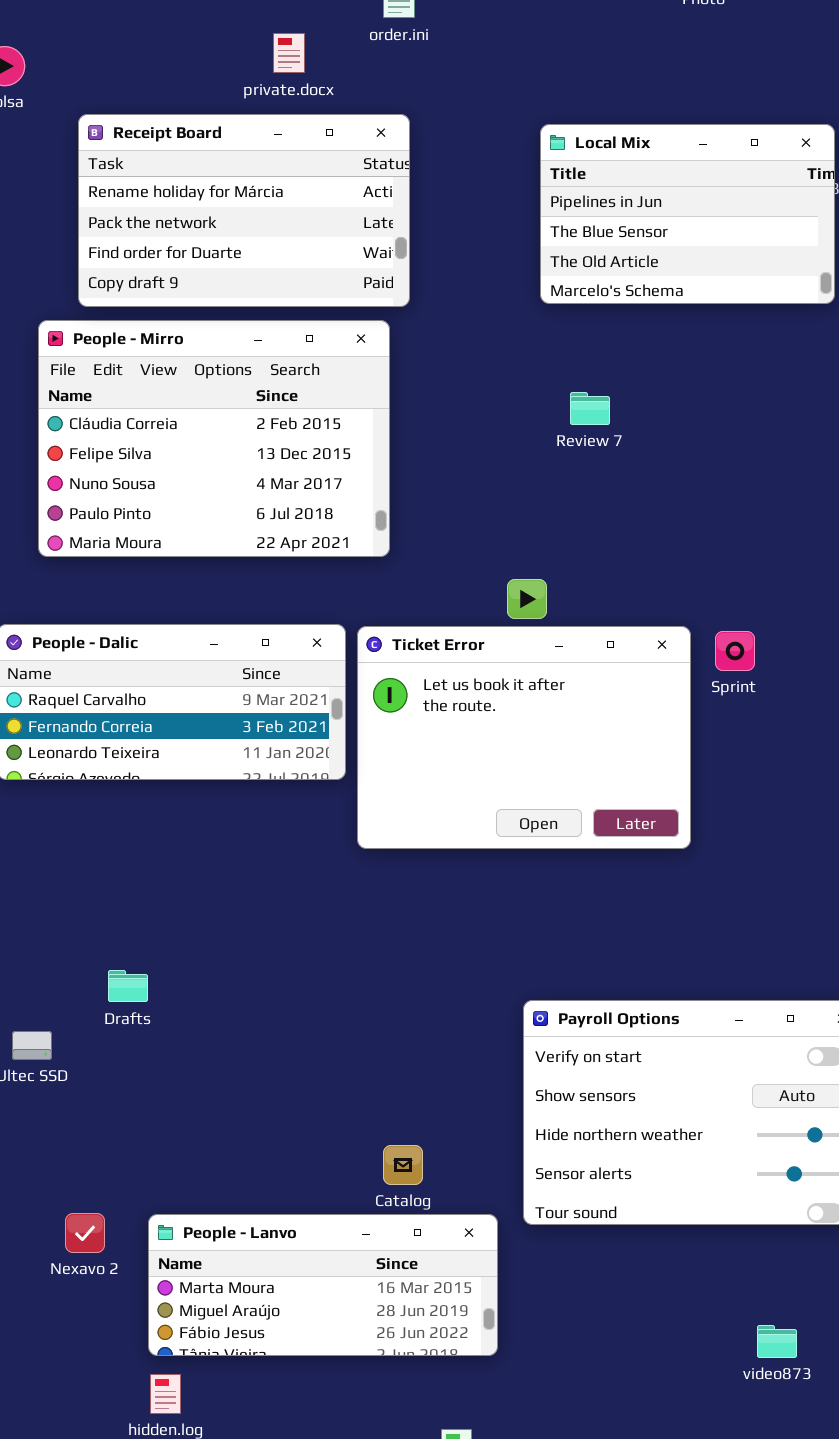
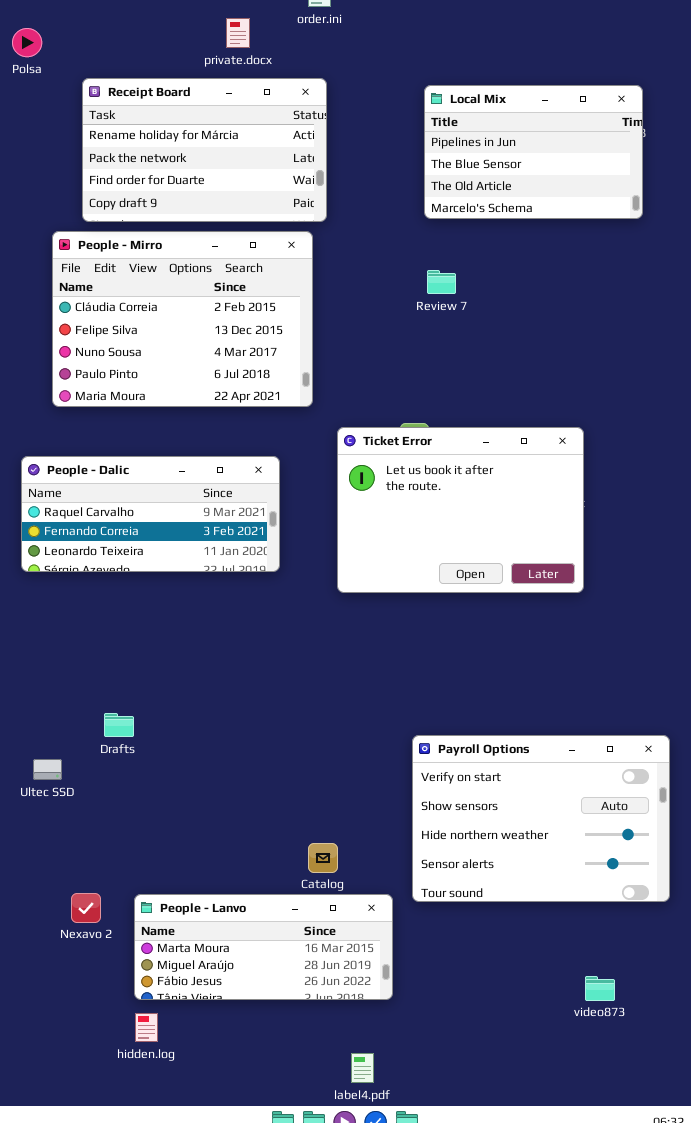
Review 7: [570,392,610,425] -> [427,270,456,294], moved
Ticket Error: [357,626,691,849] -> [337,427,584,593], moved

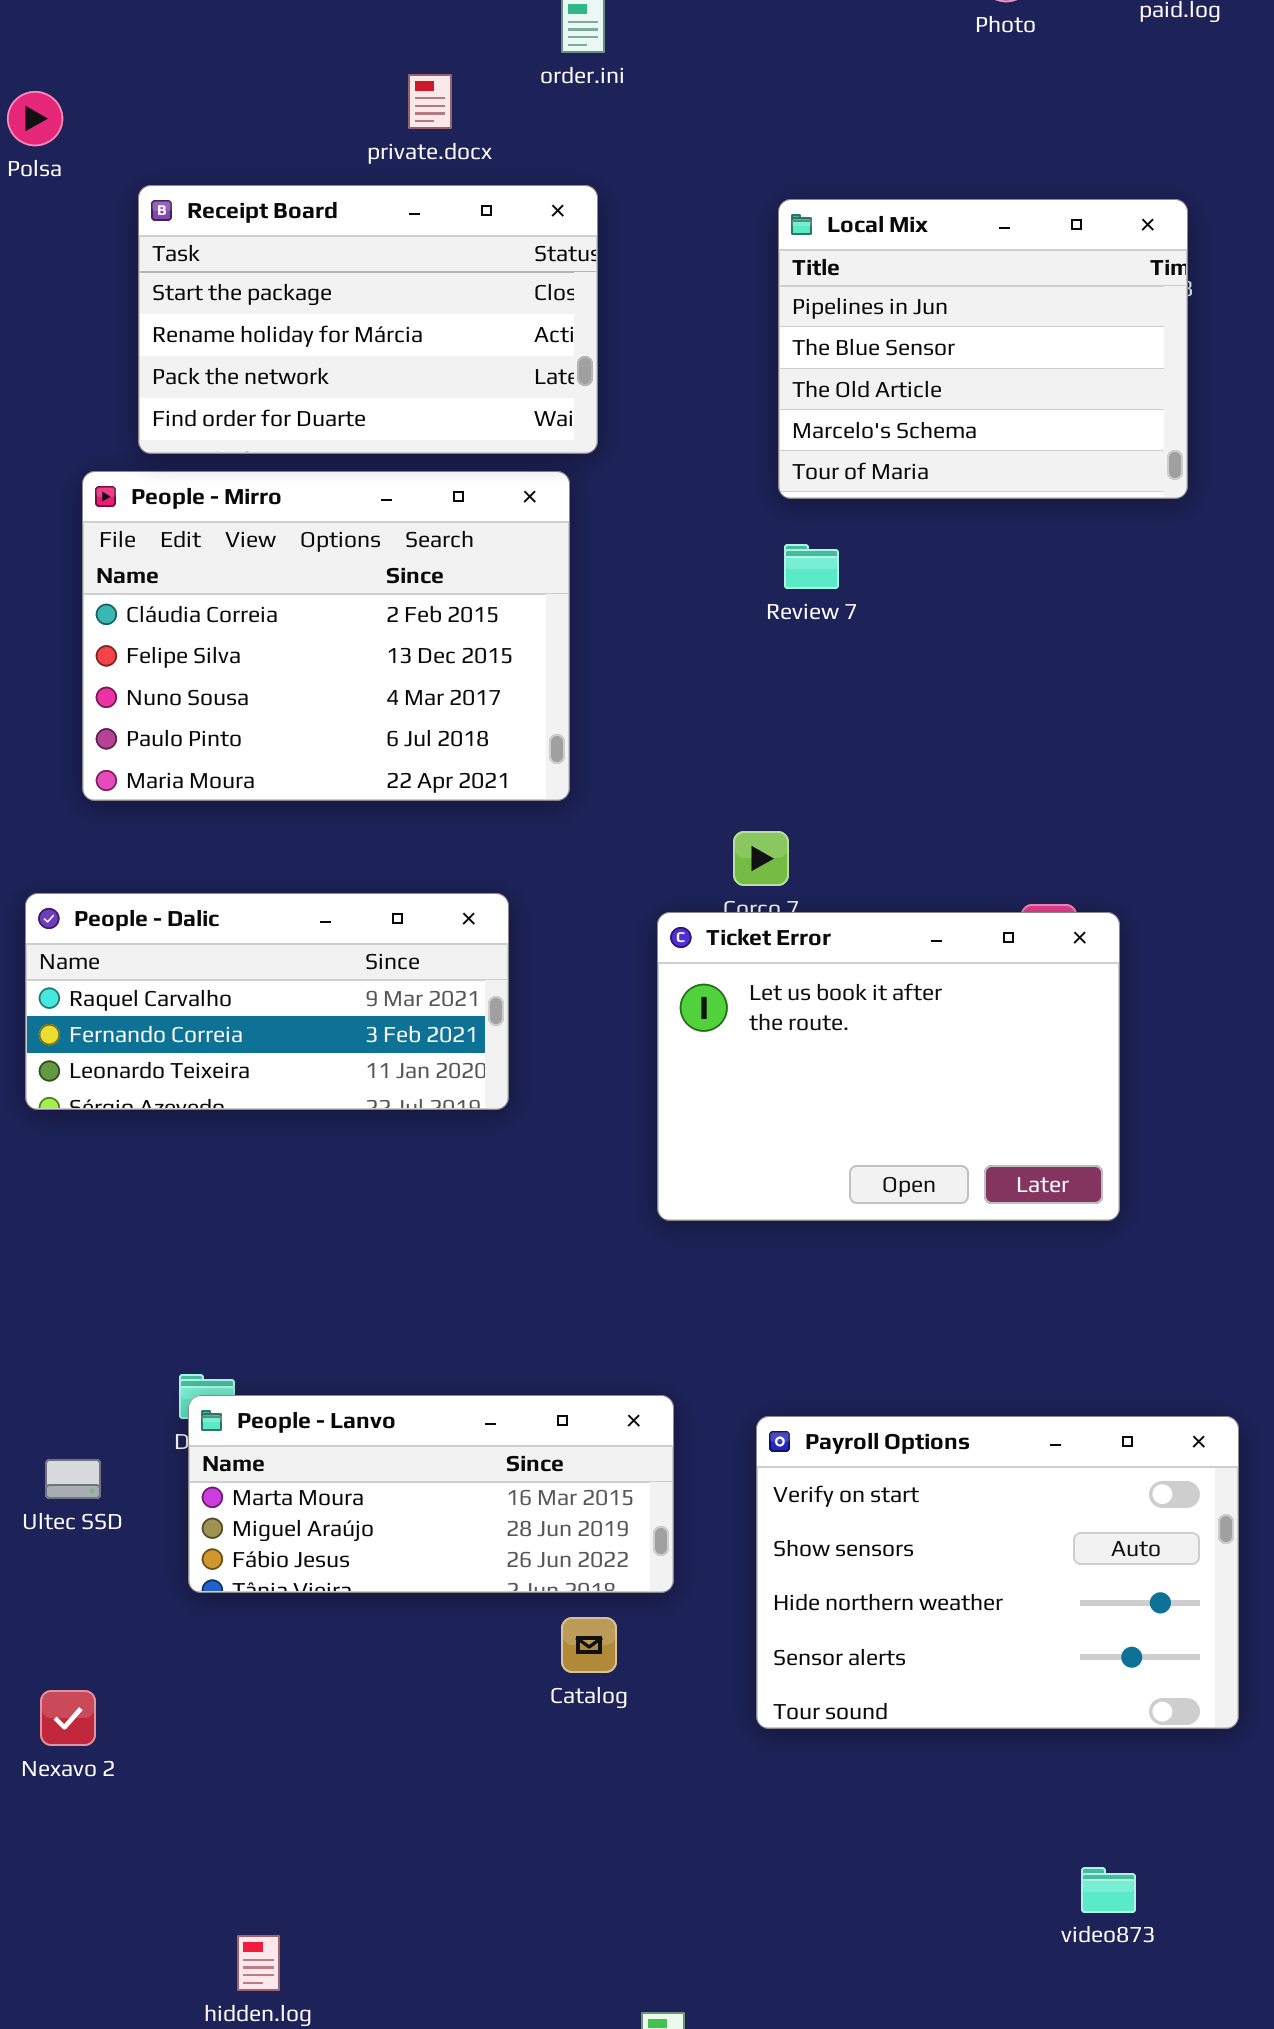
Receipt Board: [82,78,327,222] -> [138,185,598,454], scrolled up 1 row
Local Mix: [424,85,643,219] -> [778,199,1188,499], resized
Ticket Error: [337,427,584,593] -> [657,912,1120,1221], moved
Nexavo 2: [71,893,101,923] -> [40,1690,96,1746], moved
People - Lanvo: [134,894,393,1000] -> [188,1395,674,1593], moved

